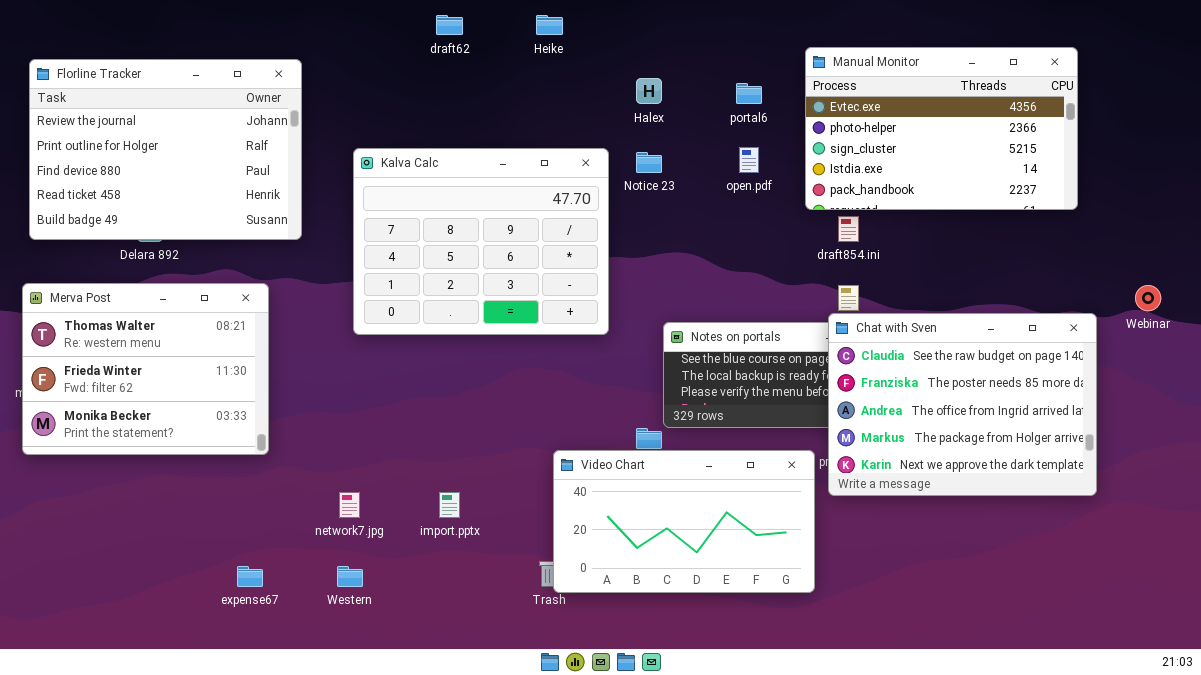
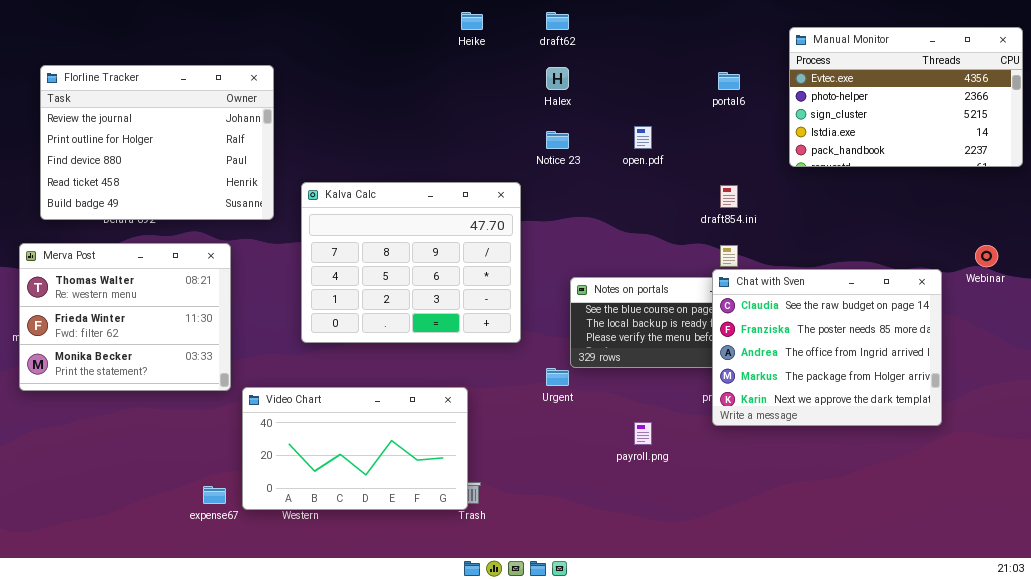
draft62: [436,15,463,35] -> [546,12,569,30], moved
Manual Monitor: [805,47,1078,210] -> [789,27,1023,167], moved
Florline Tracker: [29,59,302,240] -> [40,65,274,220], moved
portal6: [736,83,762,104] -> [718,72,740,90], moved
Kalva Calc: [353,148,609,335] -> [301,182,521,343], moved
Video Chart: [553,450,815,593] -> [242,387,468,510], moved

